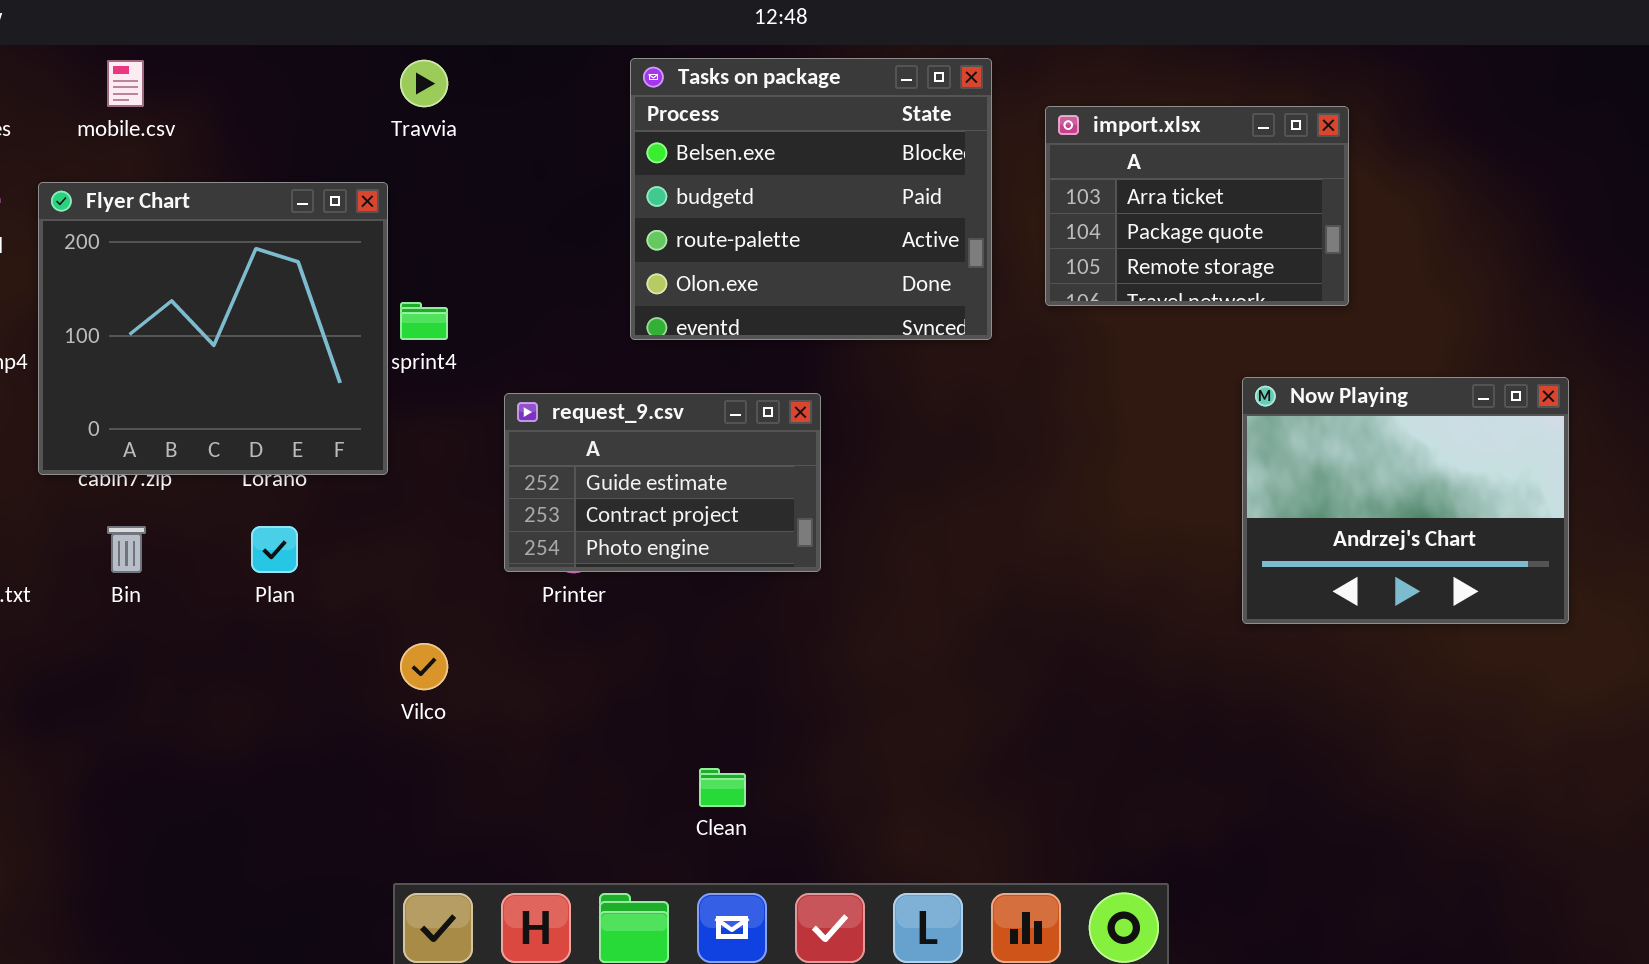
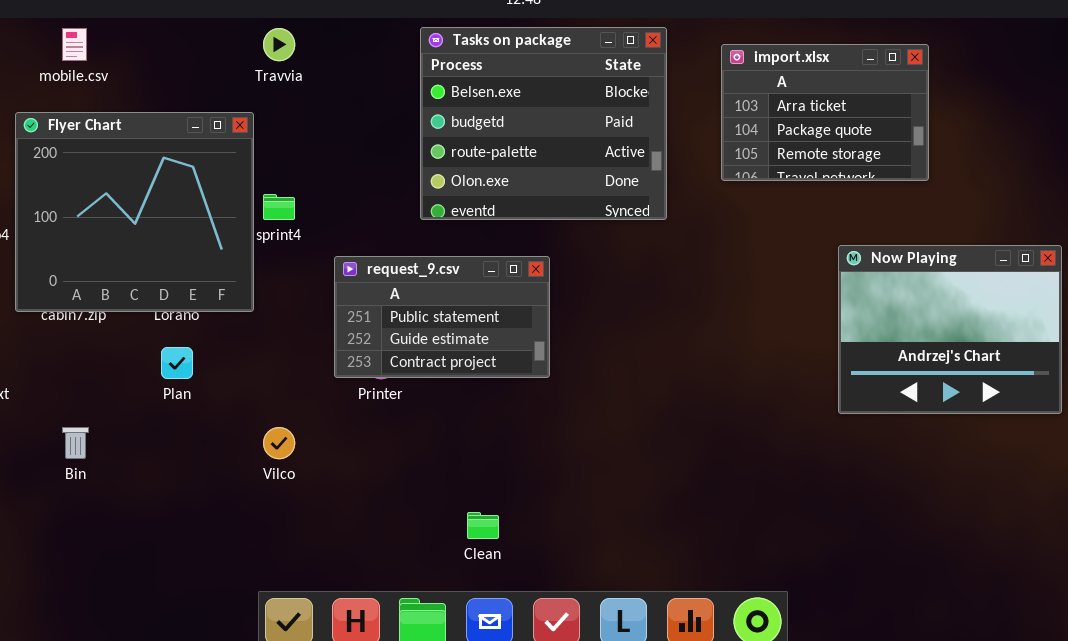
import.xlsx: [1045,106,1349,306] -> [721,44,929,181], moved
request_9.csv: [504,393,821,572] -> [334,256,550,378], scrolled up 1 row
Bin: [107,526,146,573] -> [62,427,89,459], moved

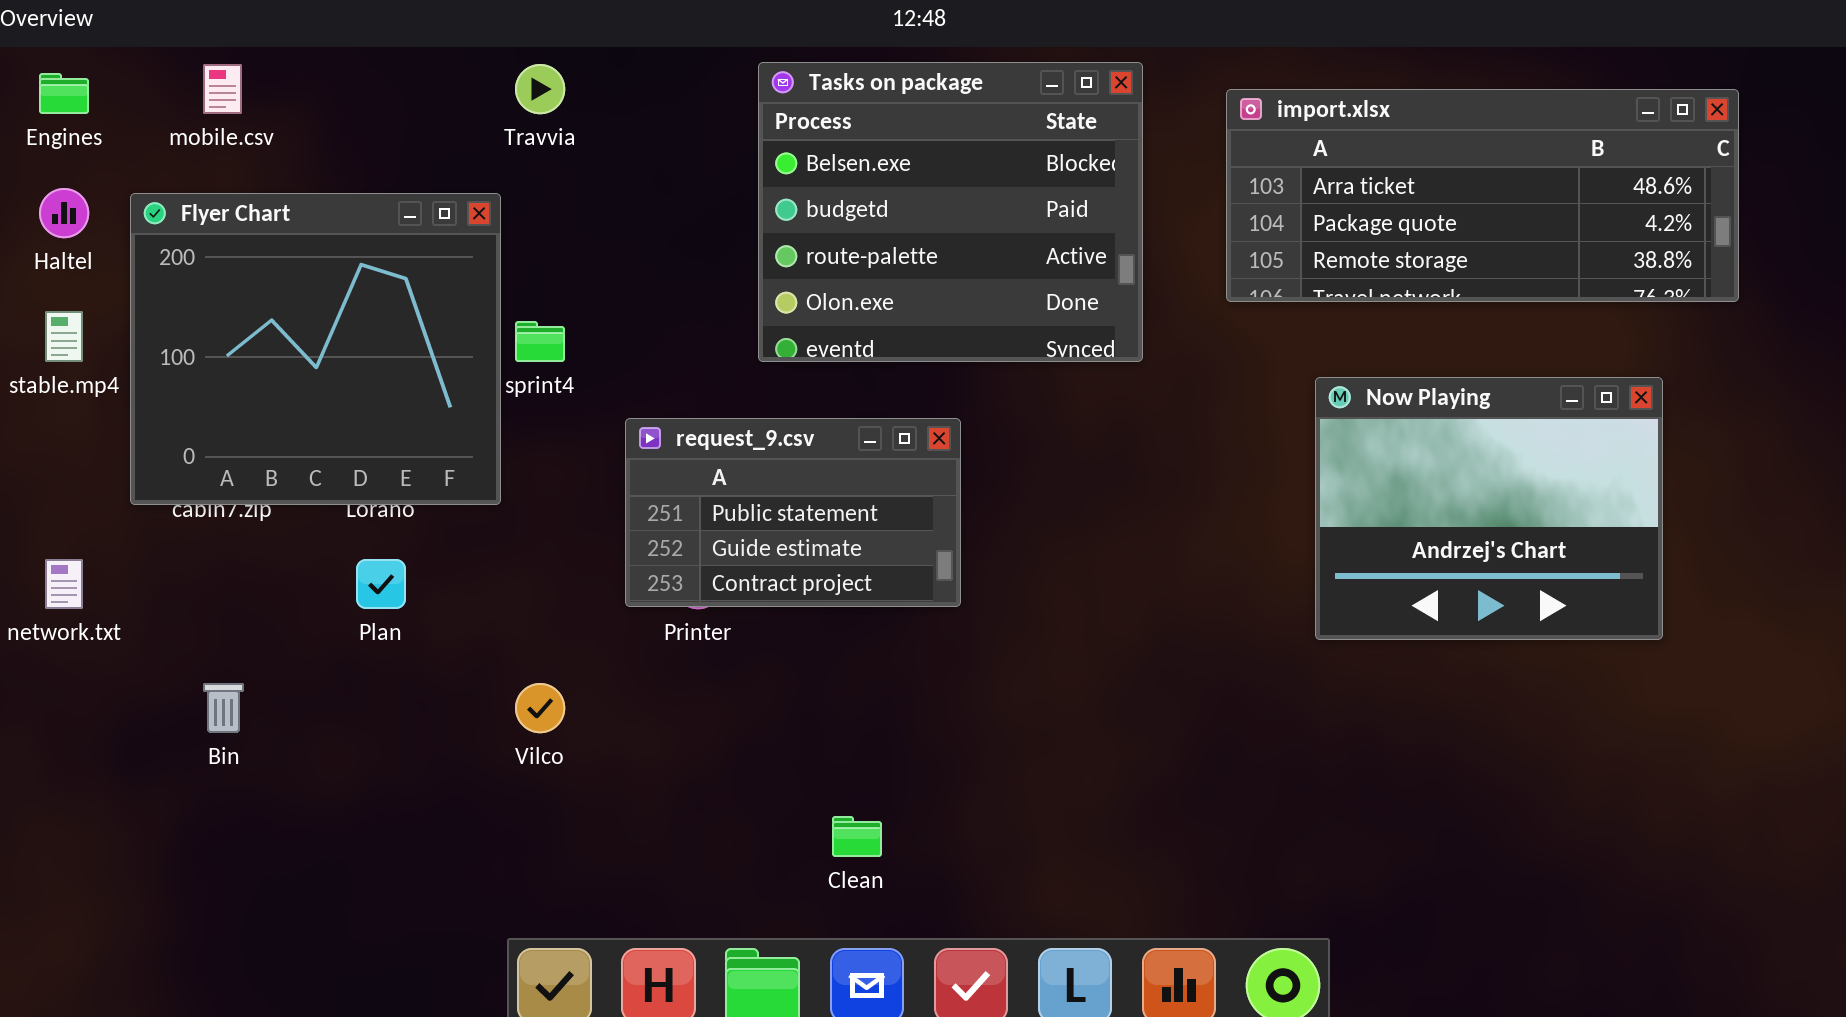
import.xlsx: [721,44,929,181] -> [1226,89,1739,302], resized
Now Playing: [838,245,1062,414] -> [1315,377,1663,640], moved

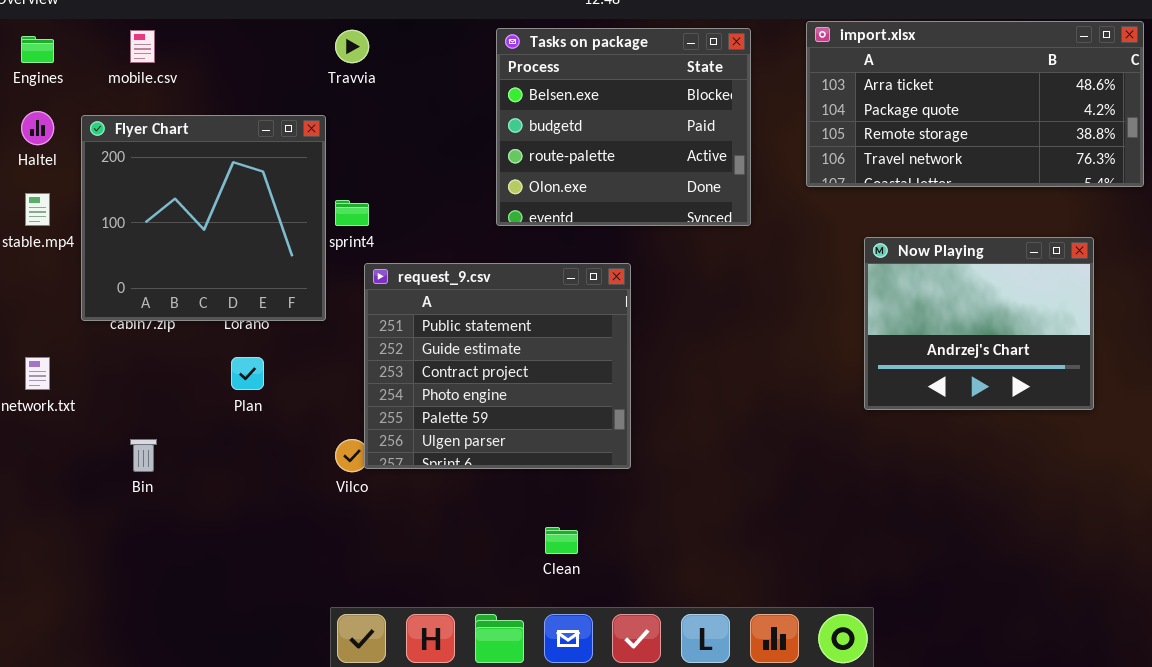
import.xlsx: [1226,89,1739,302] -> [806,21,1144,187], resized
request_9.csv: [625,418,961,607] -> [364,263,631,469], resized

